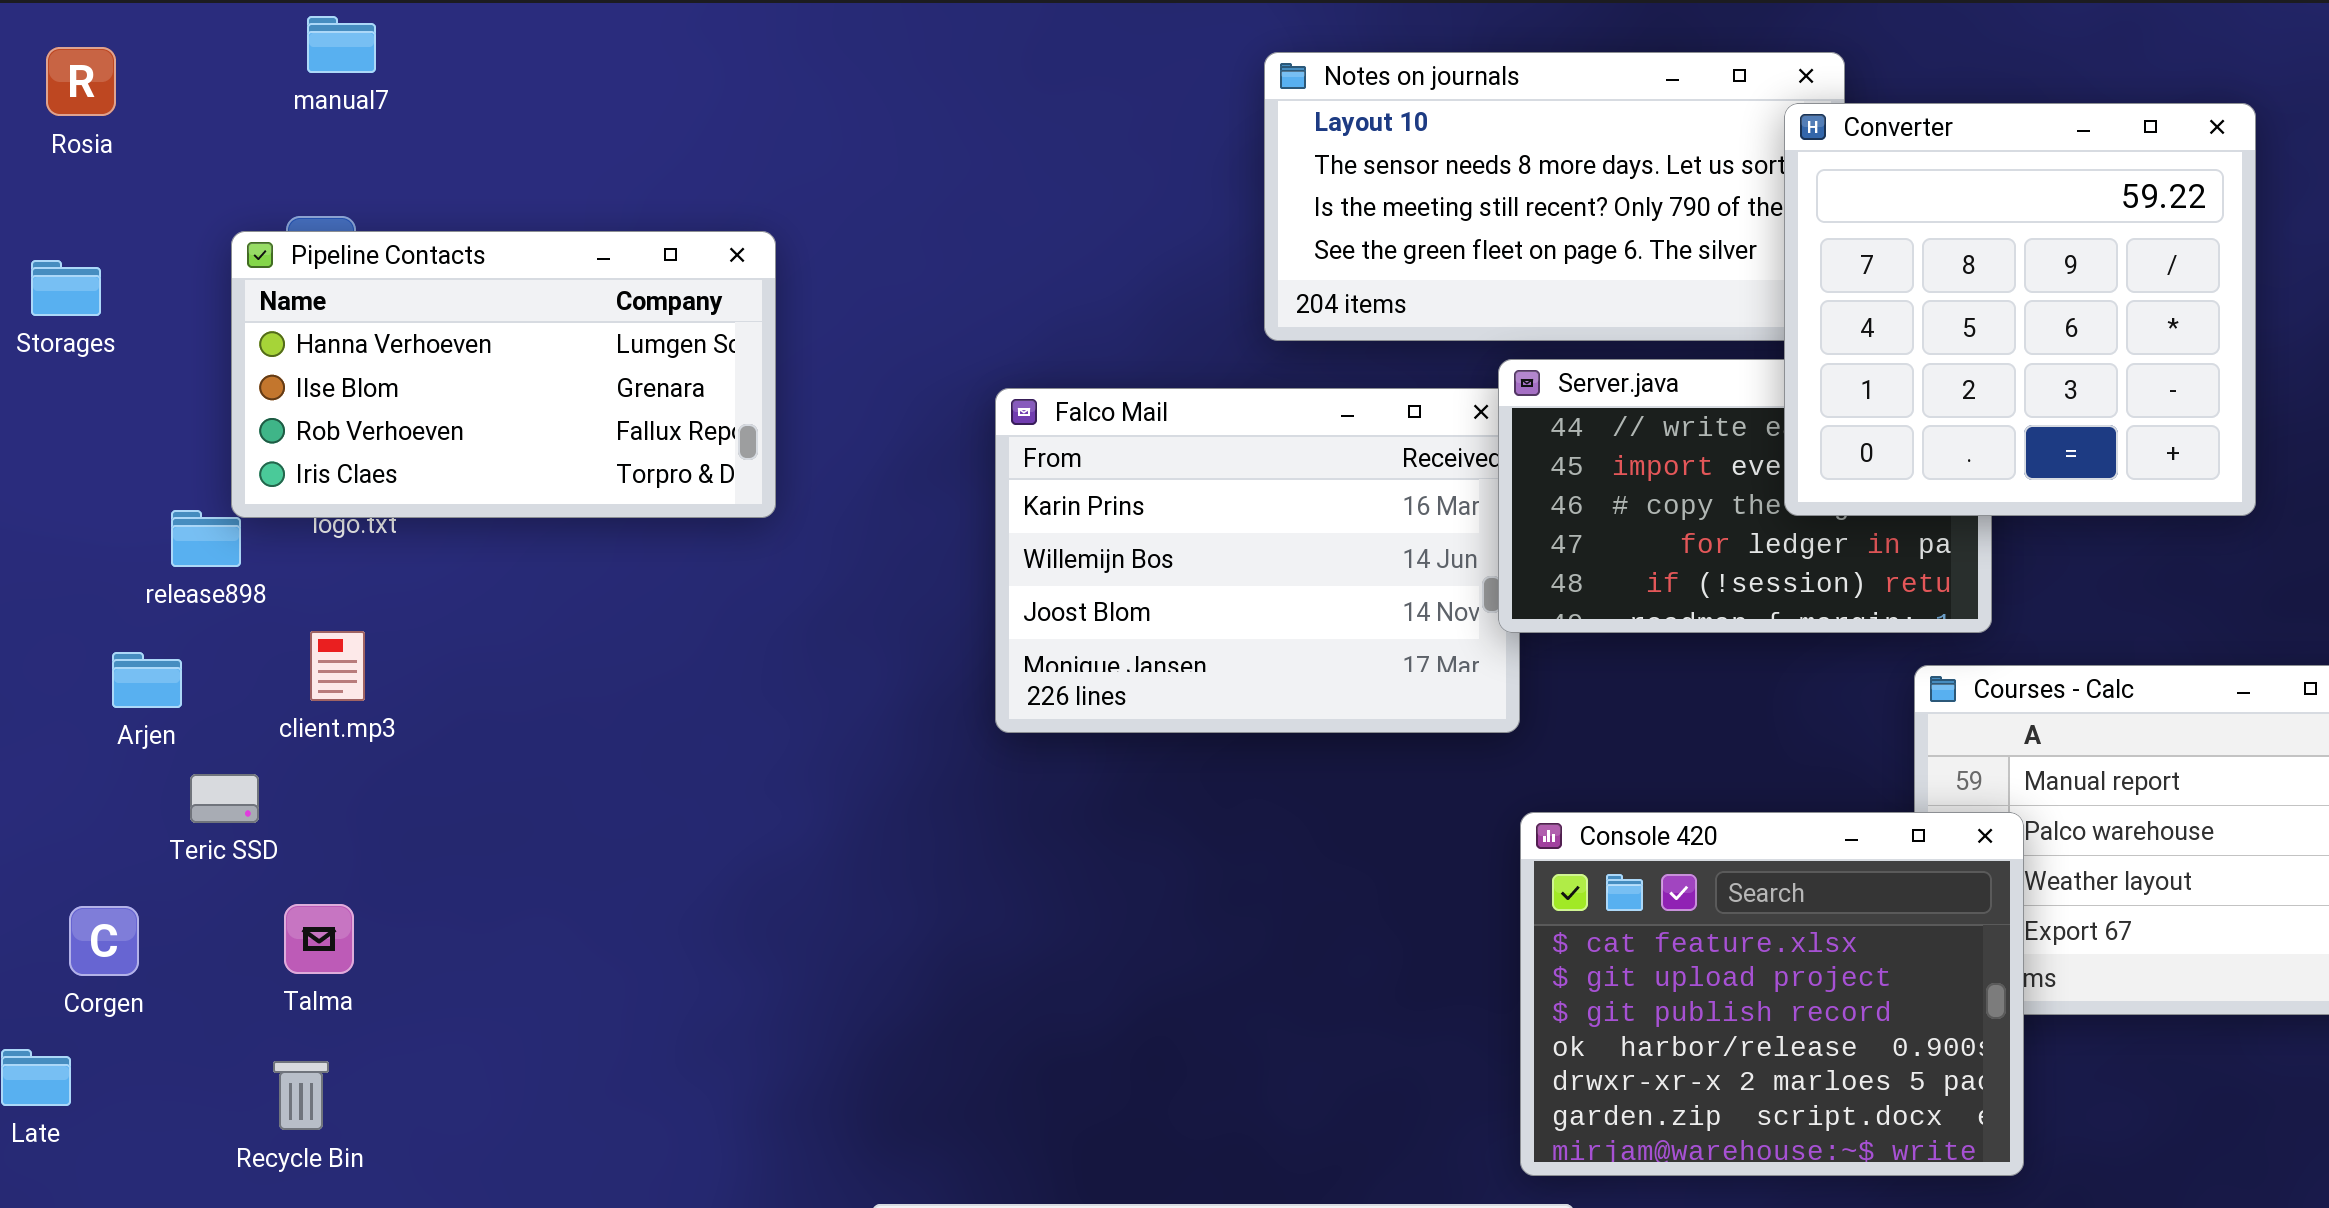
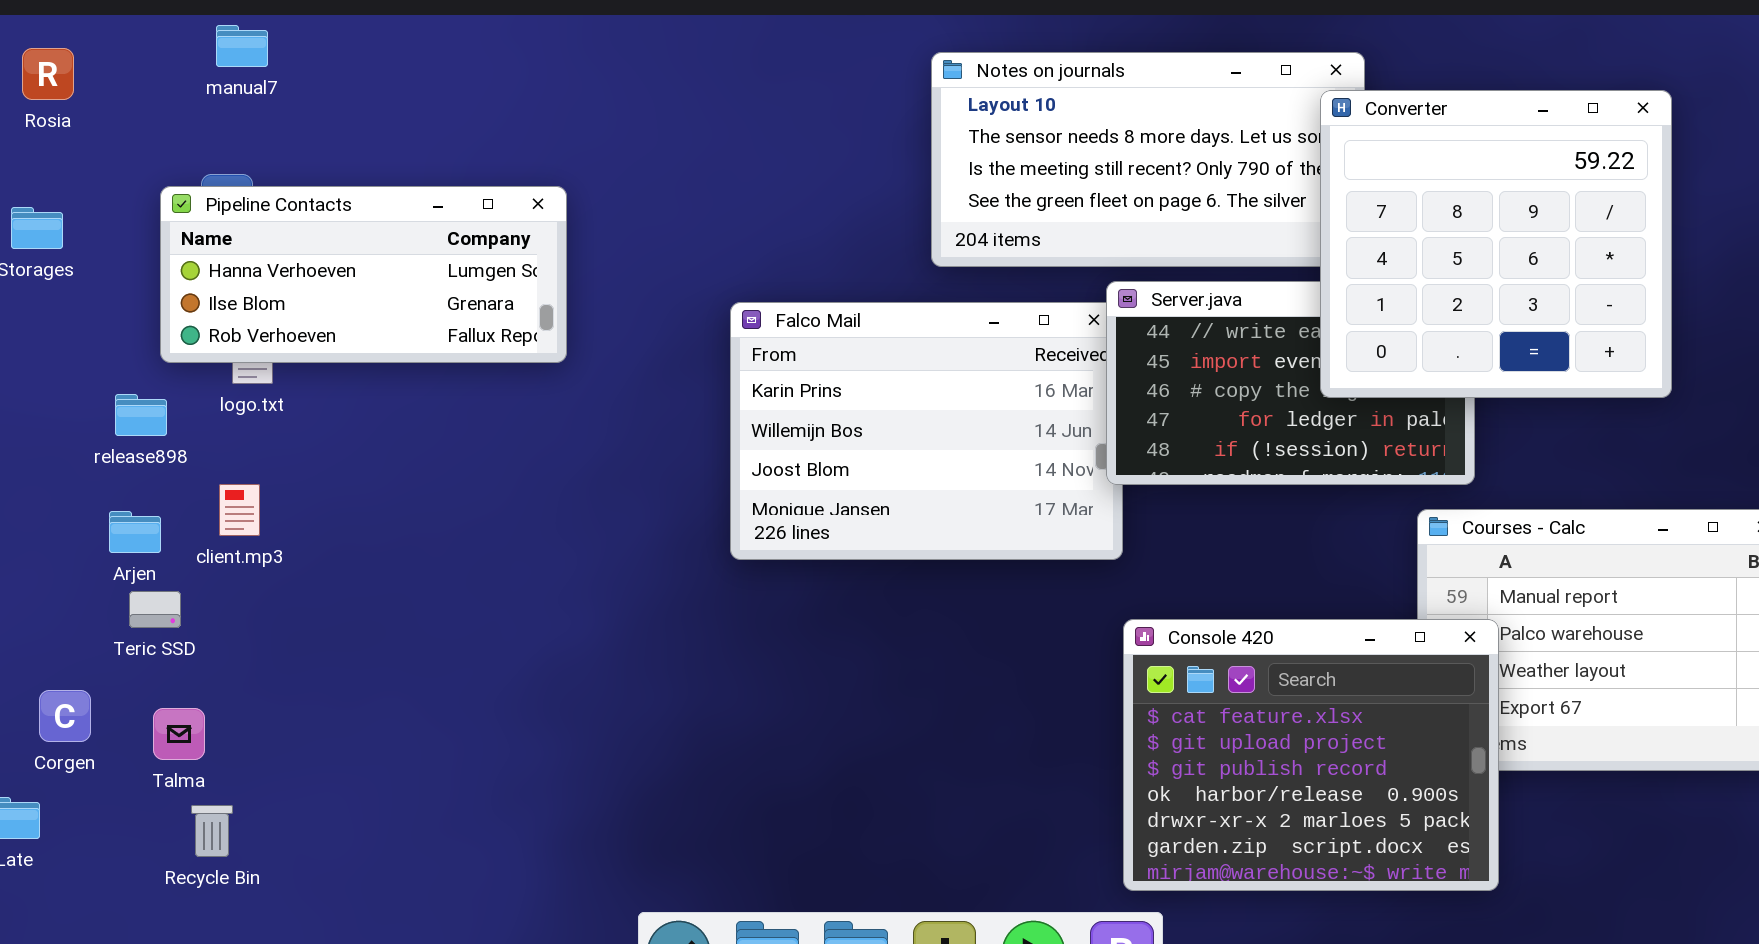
Pipeline Contacts: [231,231,776,518] -> [160,186,567,363], resized
Arjen: [112,652,182,708] -> [109,511,161,553], moved
Talma: [284,904,354,974] -> [153,708,205,760], moved

